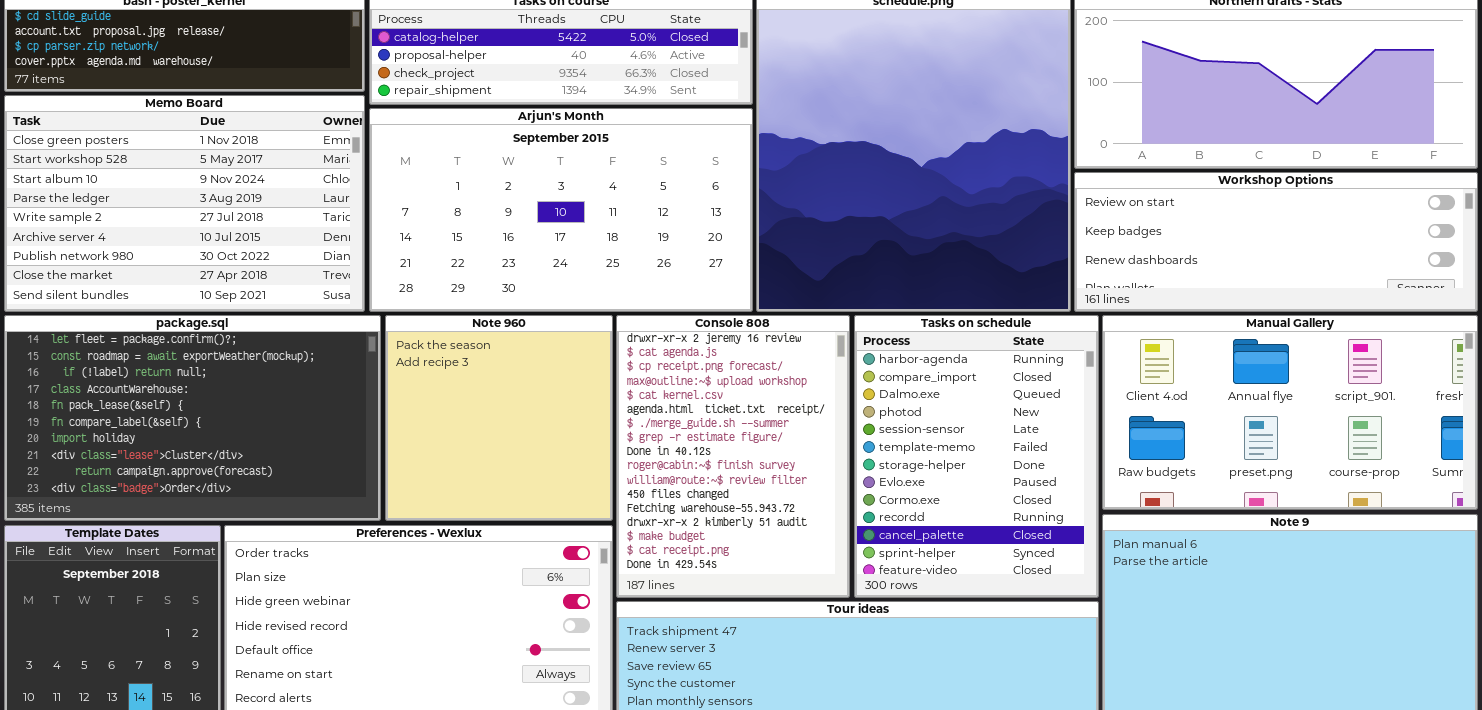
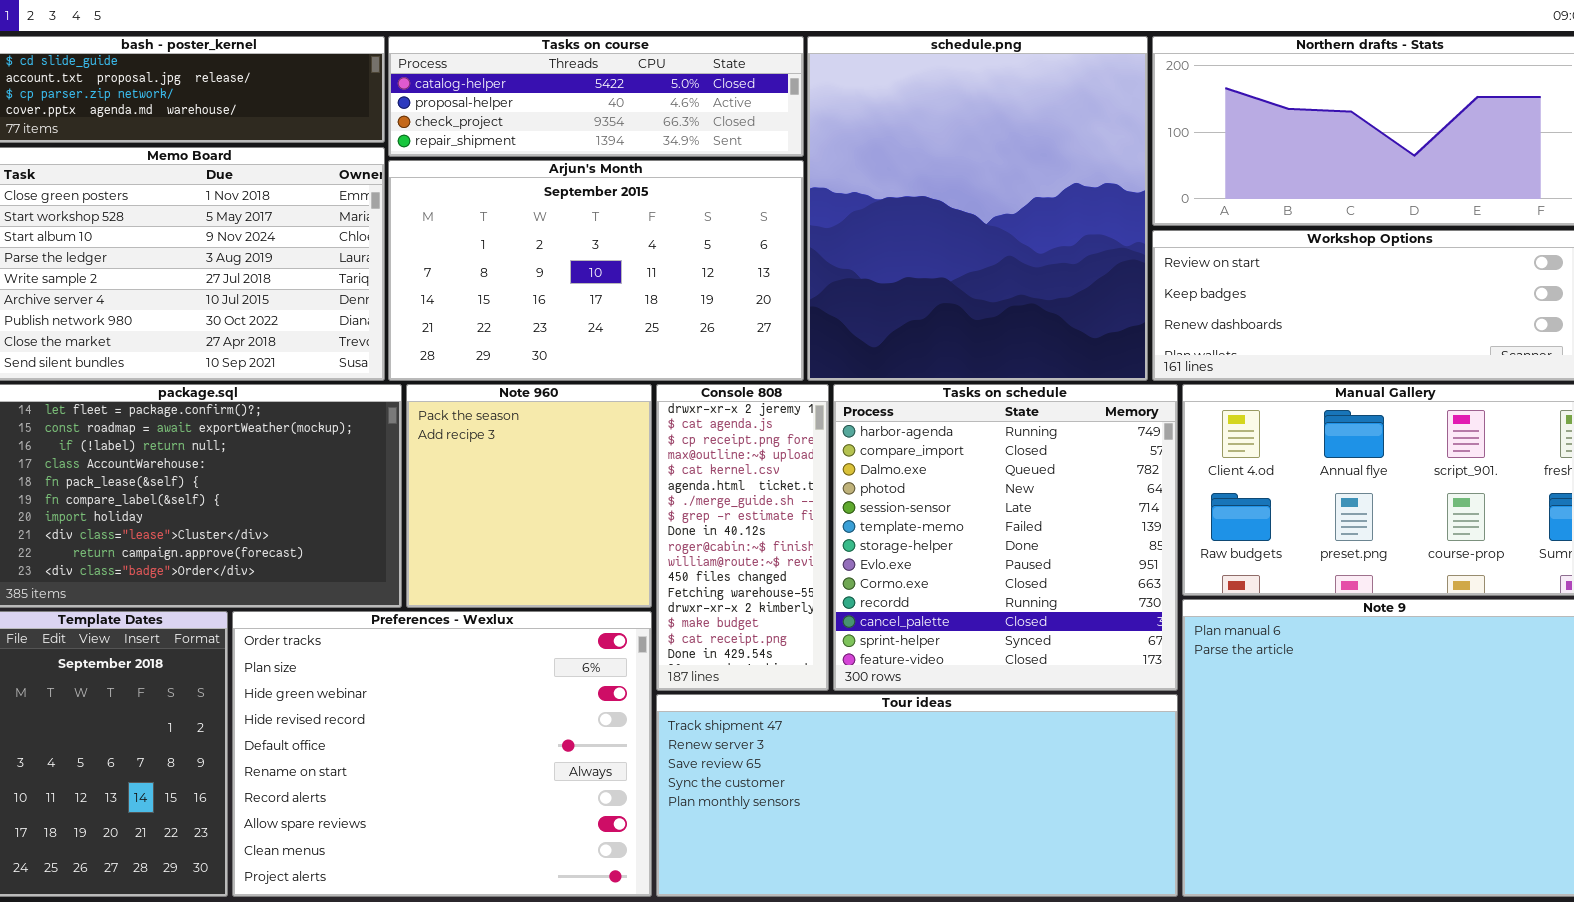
Console 808: [616,315,850,598] -> [656,384,829,691], resized
Tasks on schedule: [854,315,1099,598] -> [833,384,1178,691], resized

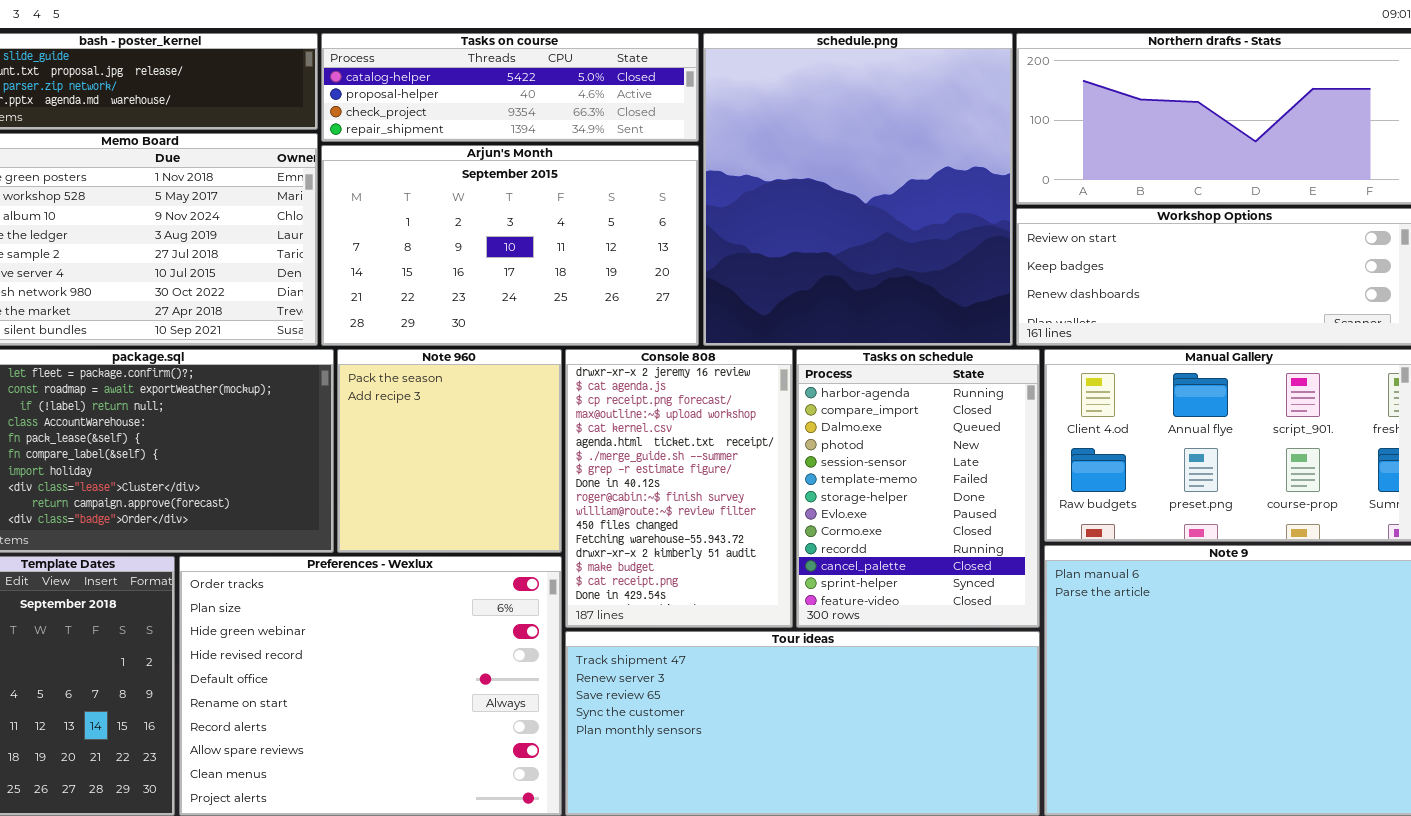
Console 808: [656,384,829,691] -> [565,349,793,628], resized
Tasks on schedule: [833,384,1178,691] -> [796,349,1040,628], resized

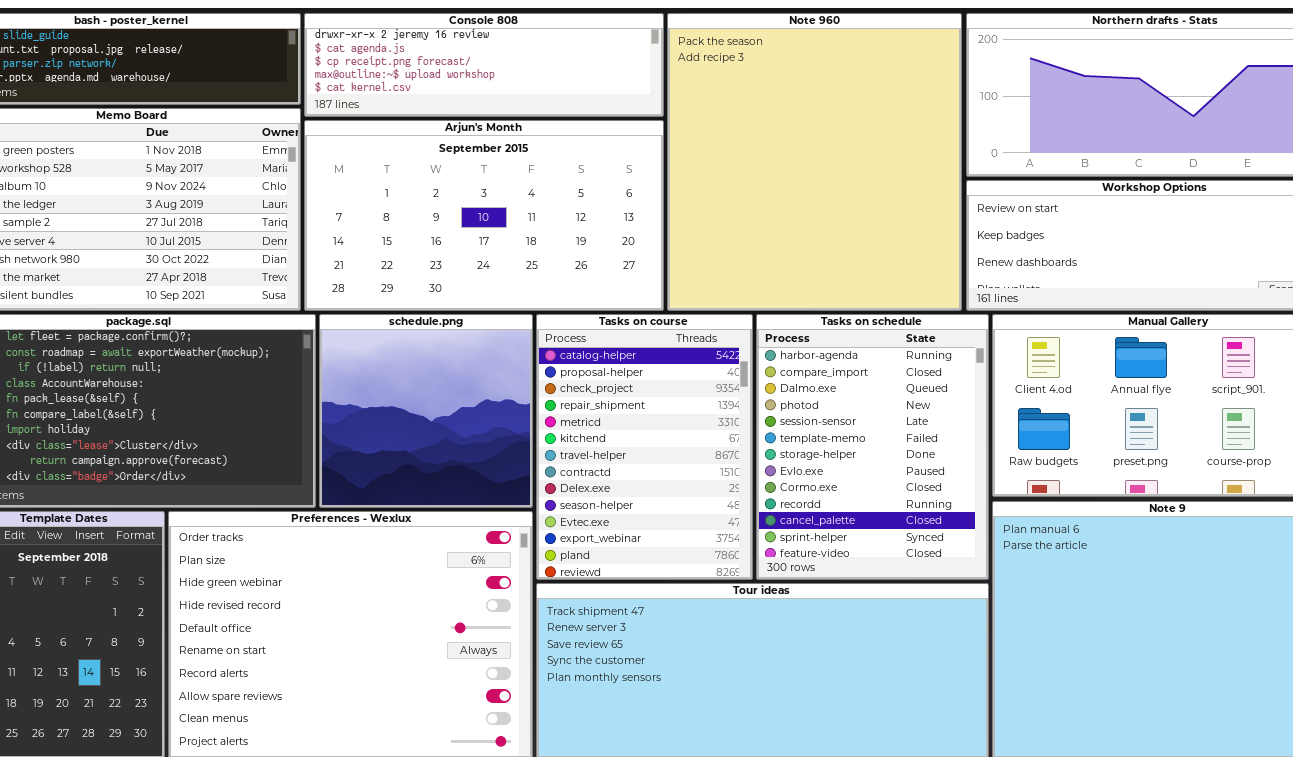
Tasks on course: [321,33,699,142] -> [536,314,753,580], moved, resized
schedule.png: [703,33,1013,346] -> [319,314,533,508], moved, resized
Note 960: [337,349,562,553] -> [667,13,962,311], moved, resized
Console 808: [565,349,793,628] -> [304,13,664,117], moved, resized

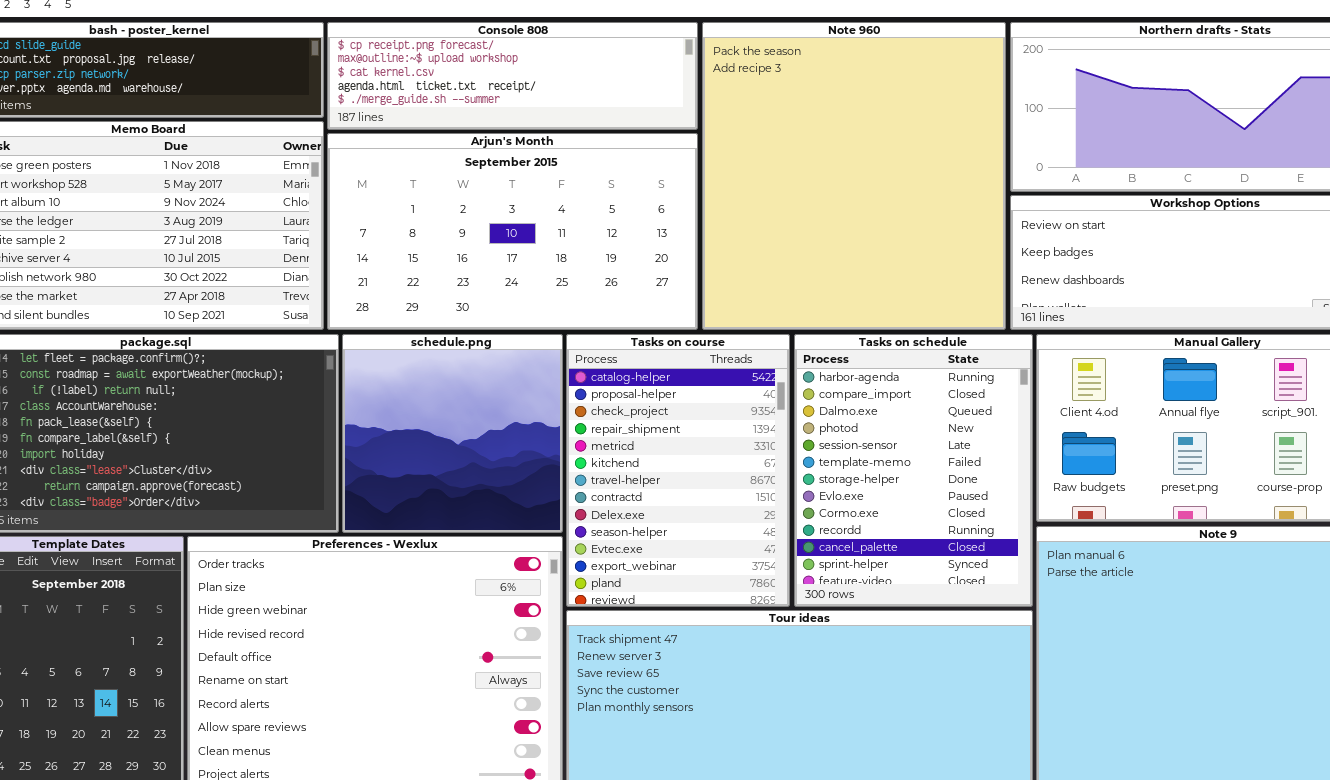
Console 808: [304,13,664,117] -> [327,22,698,130], scrolled down 2 rows

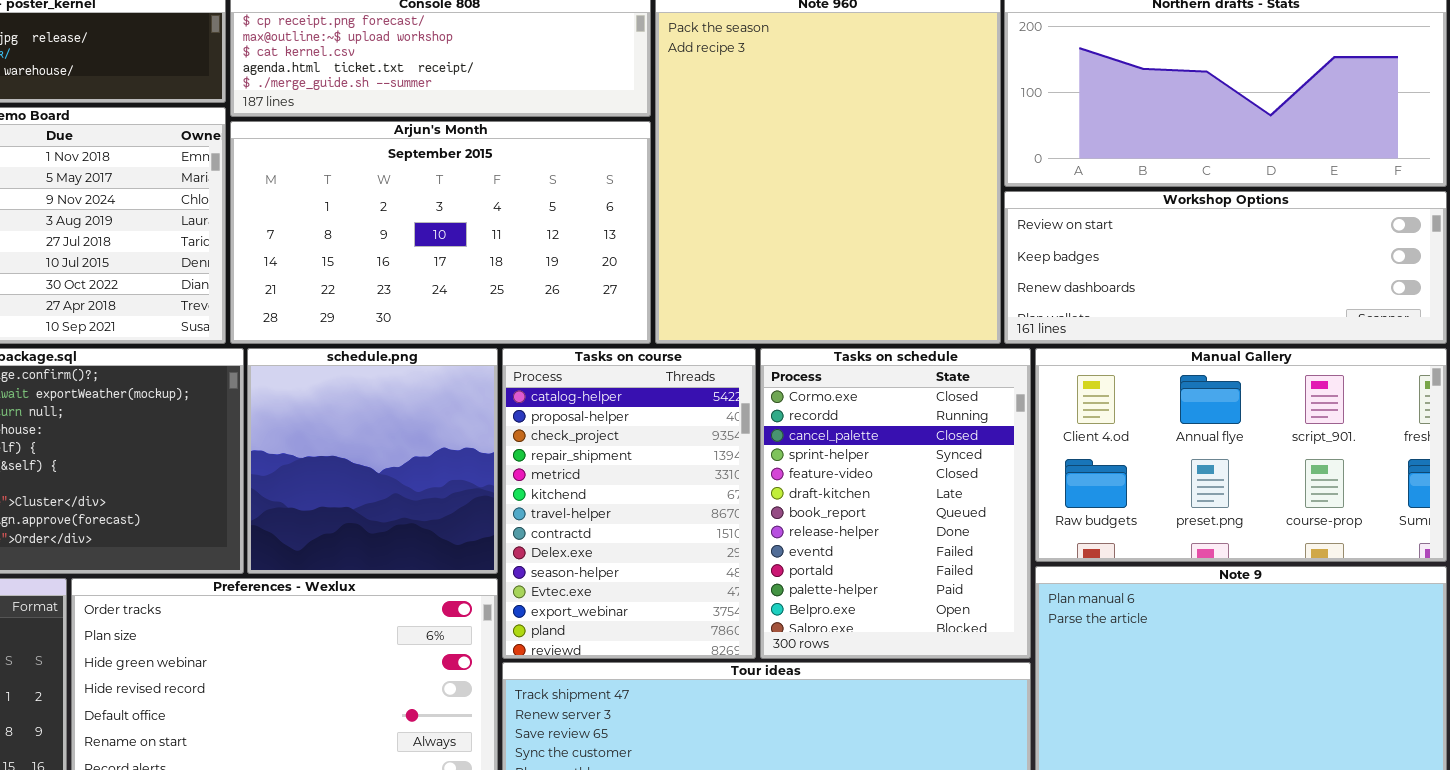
Tasks on schedule: [794,334,1033,607] -> [760,348,1031,659], scrolled down 8 rows

